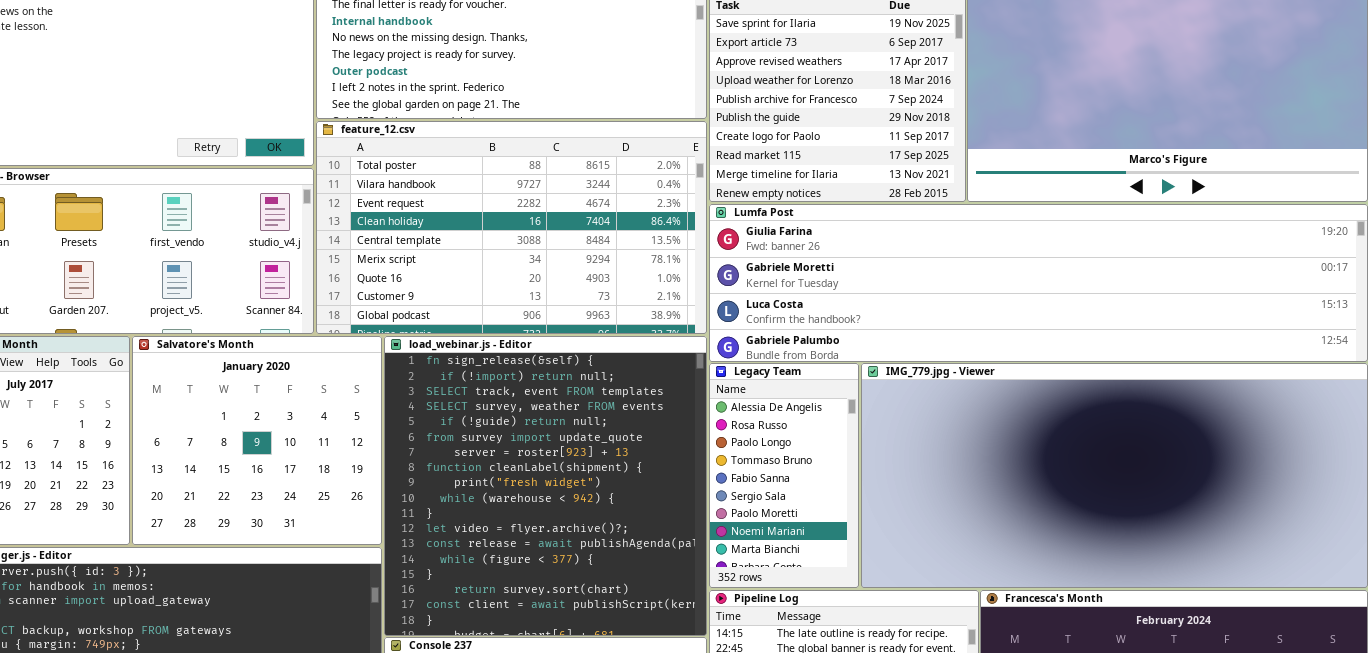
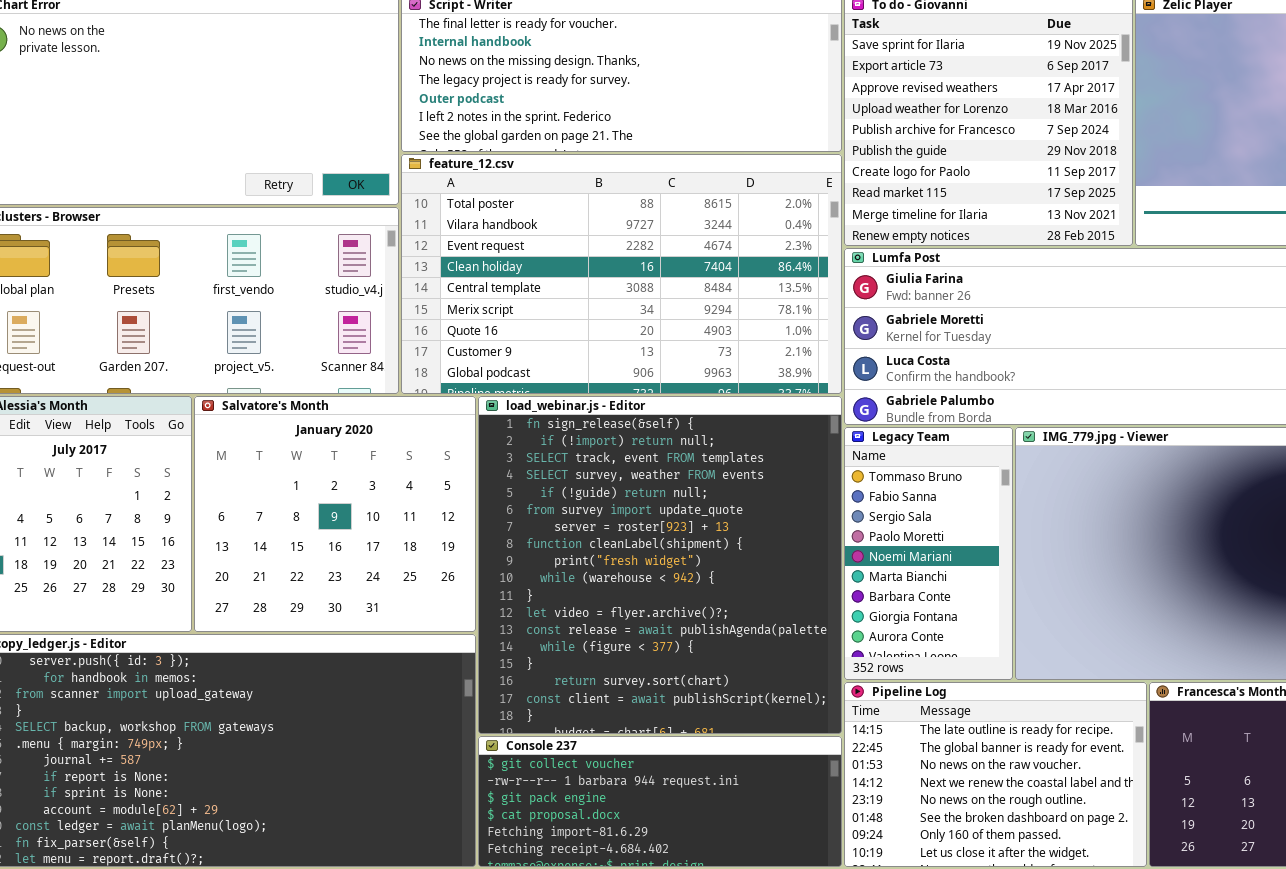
Legacy Team: [709,363,859,588] -> [844,427,1013,680], scrolled down 3 rows

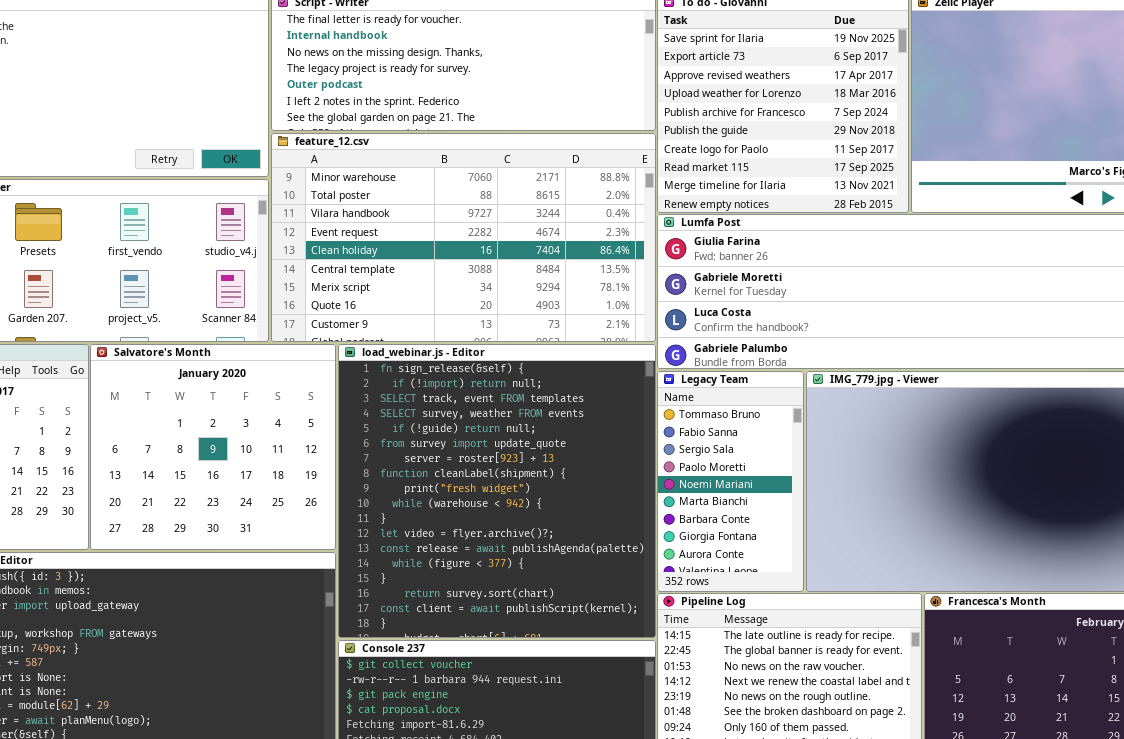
feature_12.csv: [401,154,842,394] -> [271,133,656,342], scrolled up 1 row

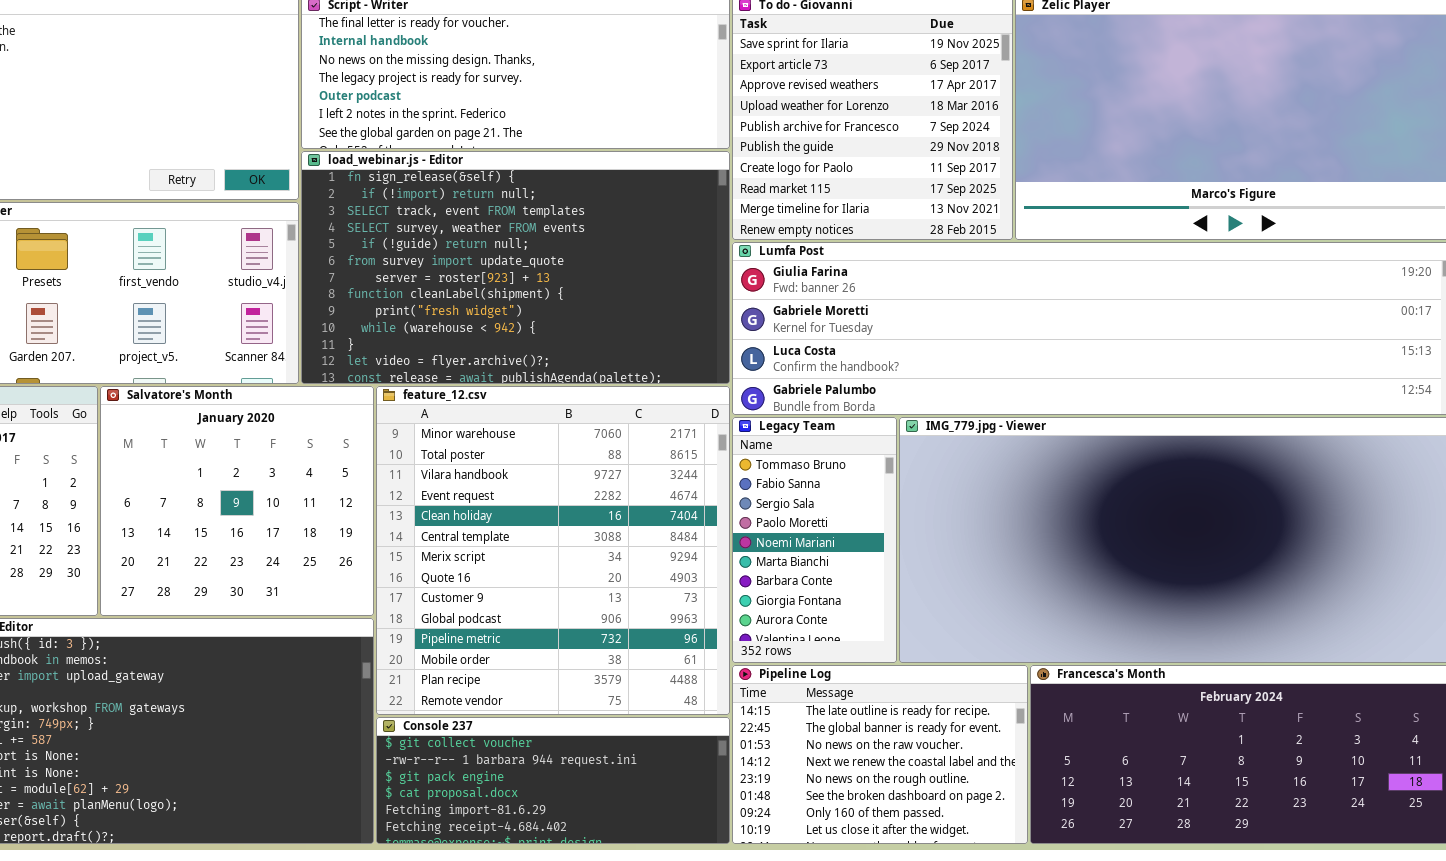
feature_12.csv: [271,133,656,342] -> [376,386,730,715], moved, resized
load_webinar.js - Editor: [338,344,656,638] -> [301,151,730,384], moved, resized

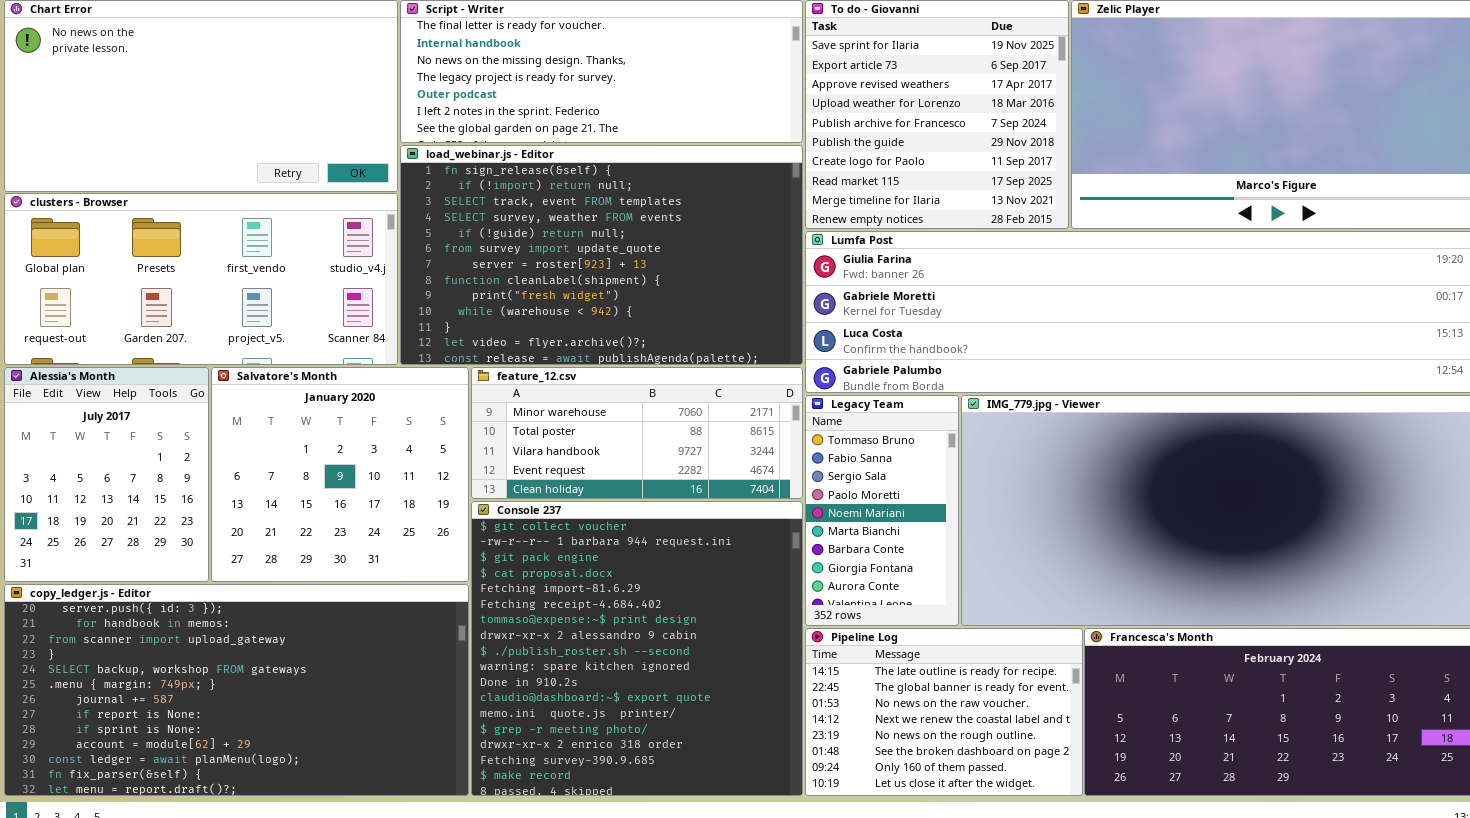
feature_12.csv: [376,386,730,715] -> [471,367,803,499], resized
Console 237: [376,717,730,844] -> [471,501,803,796], resized

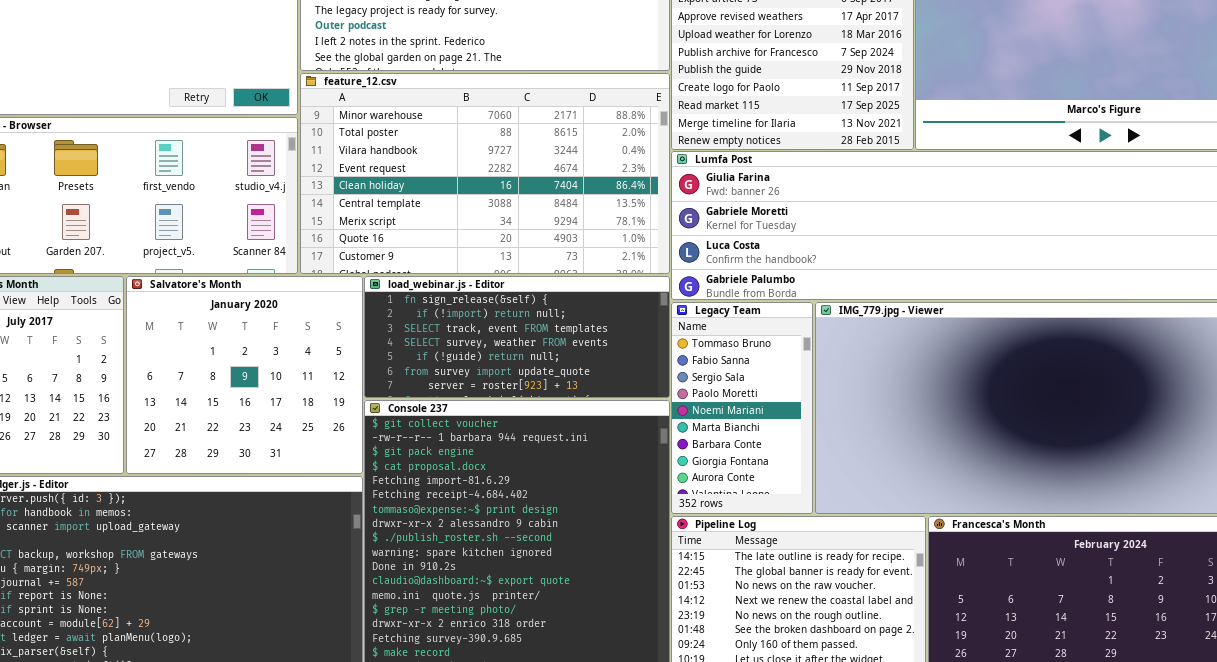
load_webinar.js - Editor: [400,145,803,365] -> [364,276,670,398], moved, resized
feature_12.csv: [471,367,803,499] -> [300,73,670,274], moved, resized

